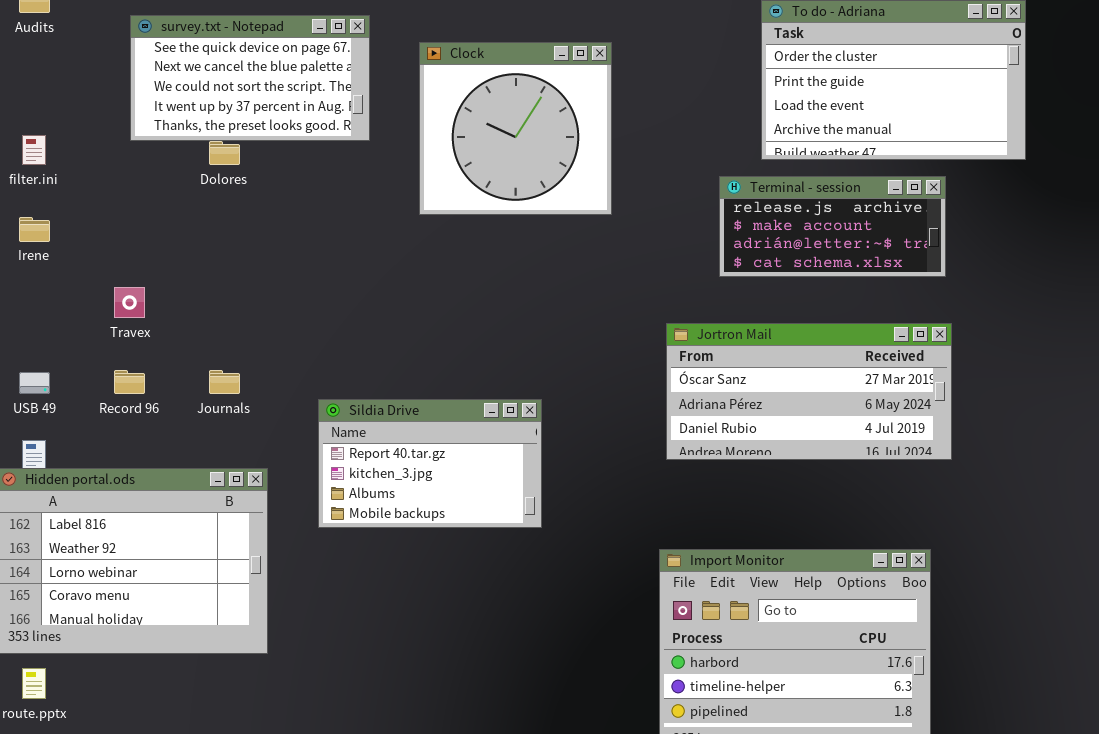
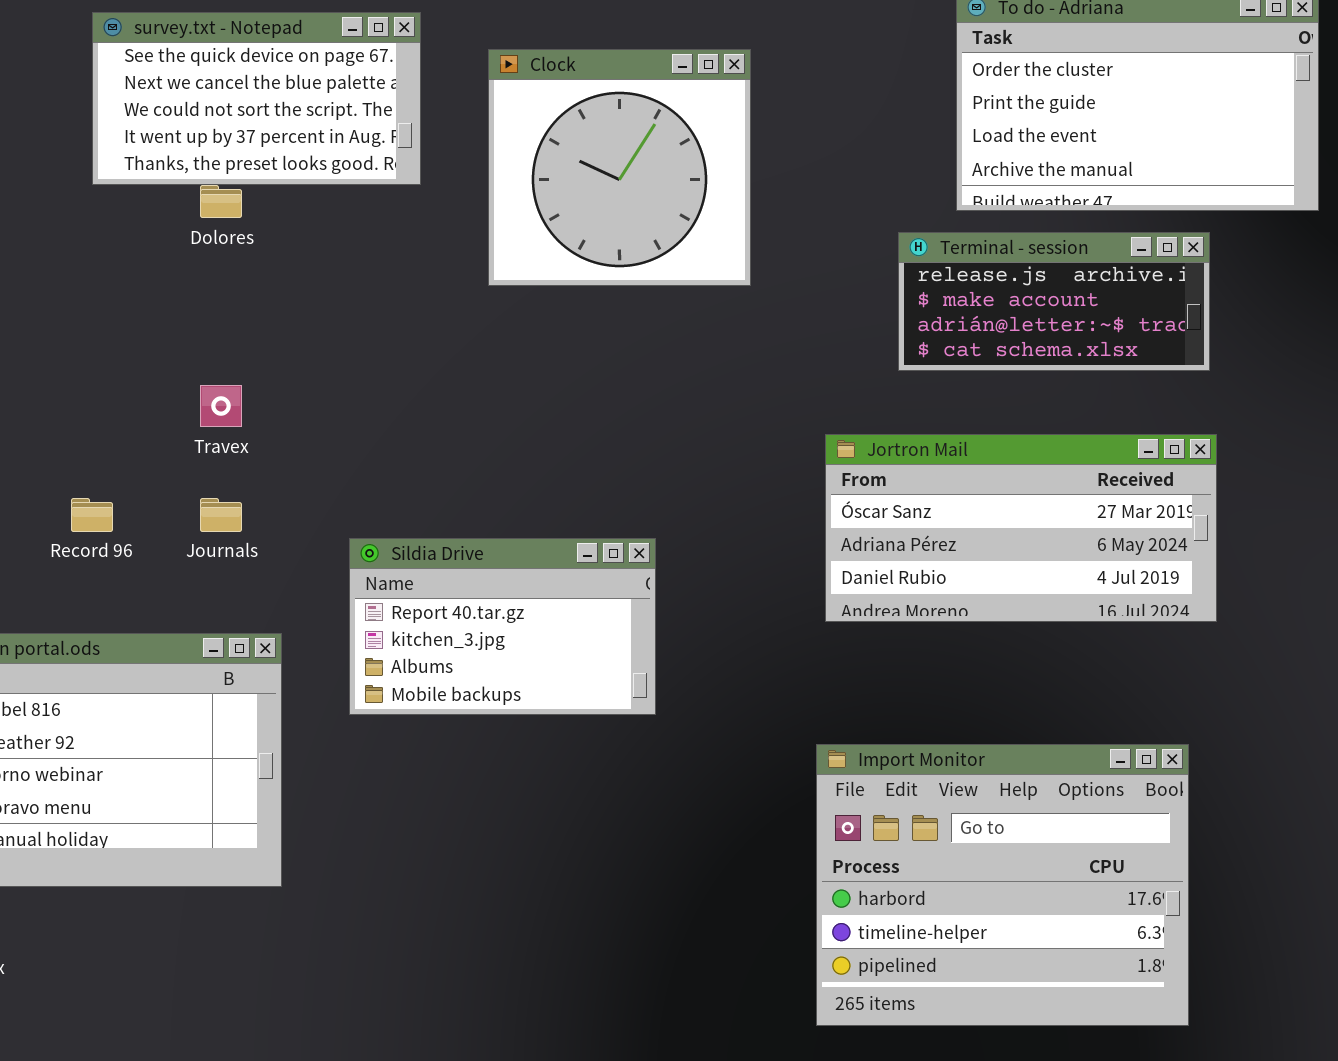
Travex: [114,287,145,318] -> [200,385,242,427], moved

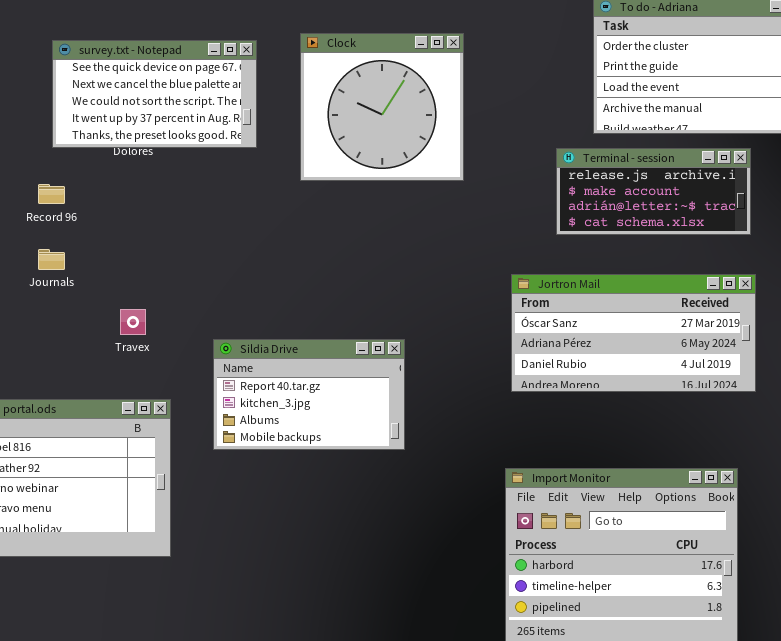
survey.txt - Notepad: [92,12,421,185] -> [52,40,257,148], moved
Travex: [200,385,242,427] -> [120,309,146,335], moved
Record 96: [71,498,113,532] -> [38,184,65,204], moved
Journals: [200,498,242,532] -> [38,249,65,270], moved

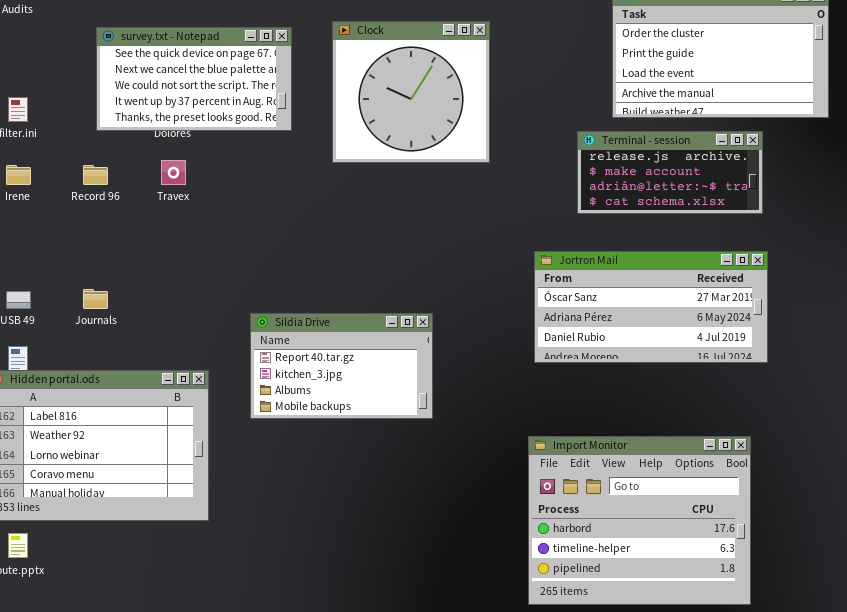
Journals: [38,249,65,270] -> [83,289,108,309], moved
Travex: [120,309,146,335] -> [161,160,186,185], moved

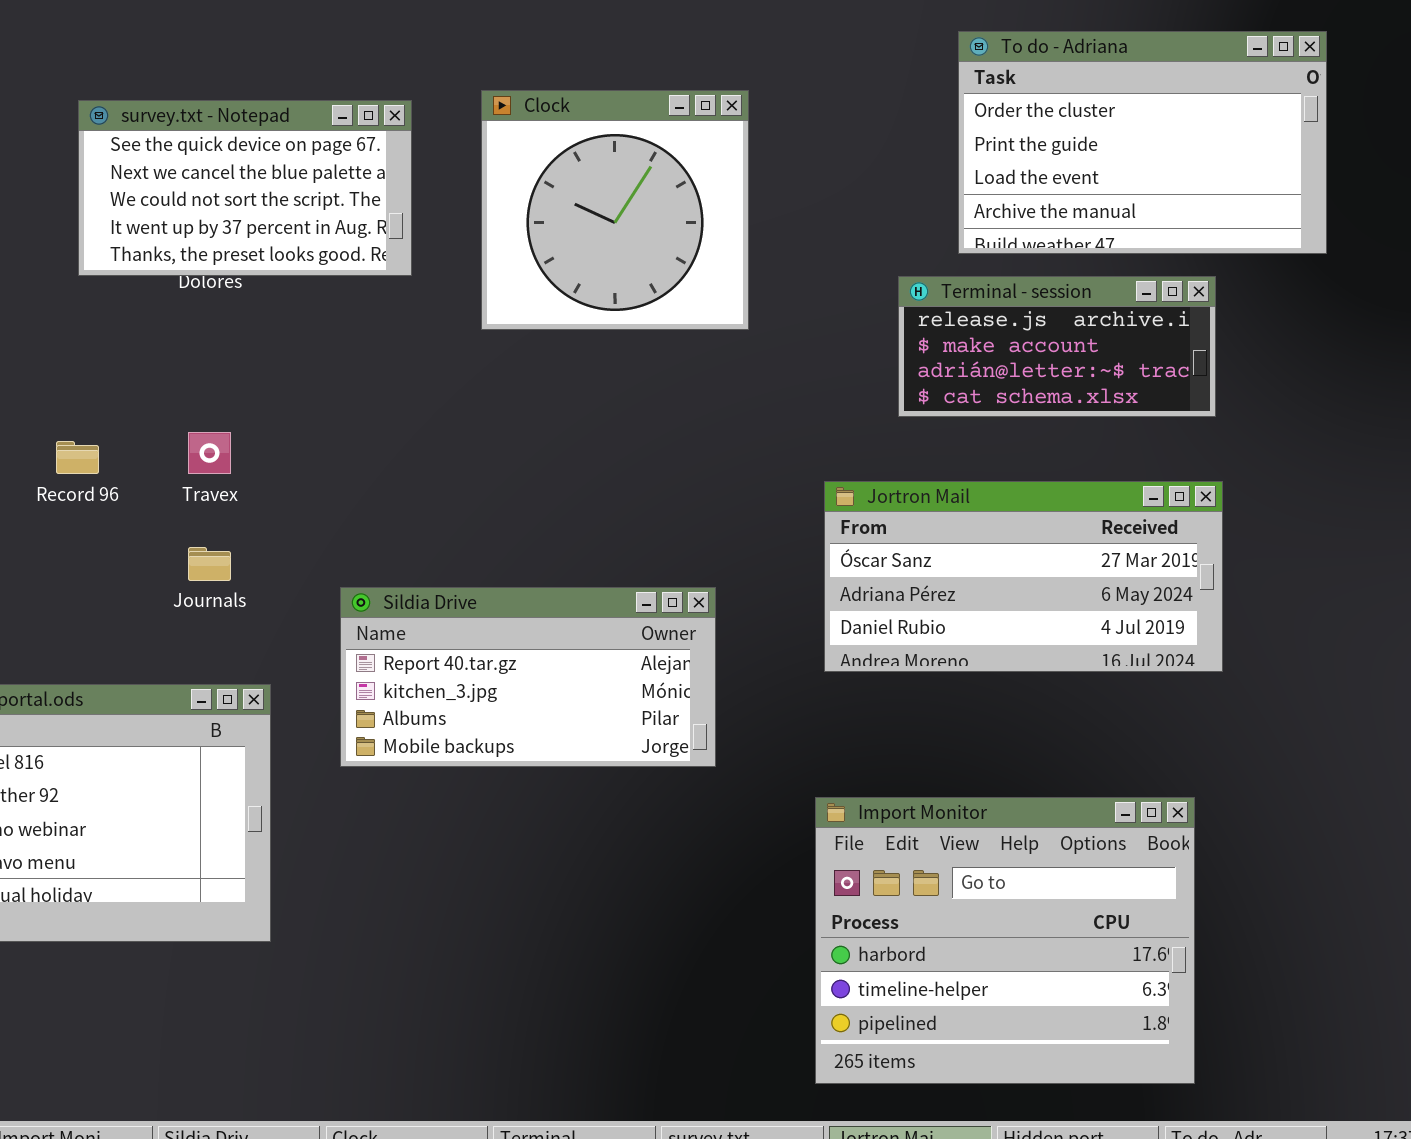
Travex: [161,160,186,185] -> [188,432,231,474], moved
Record 96: [83,165,108,185] -> [56,441,99,474], moved
Journals: [83,289,108,309] -> [188,547,231,581], moved
Sildia Drive: [250,313,433,419] -> [340,587,716,767], resized

